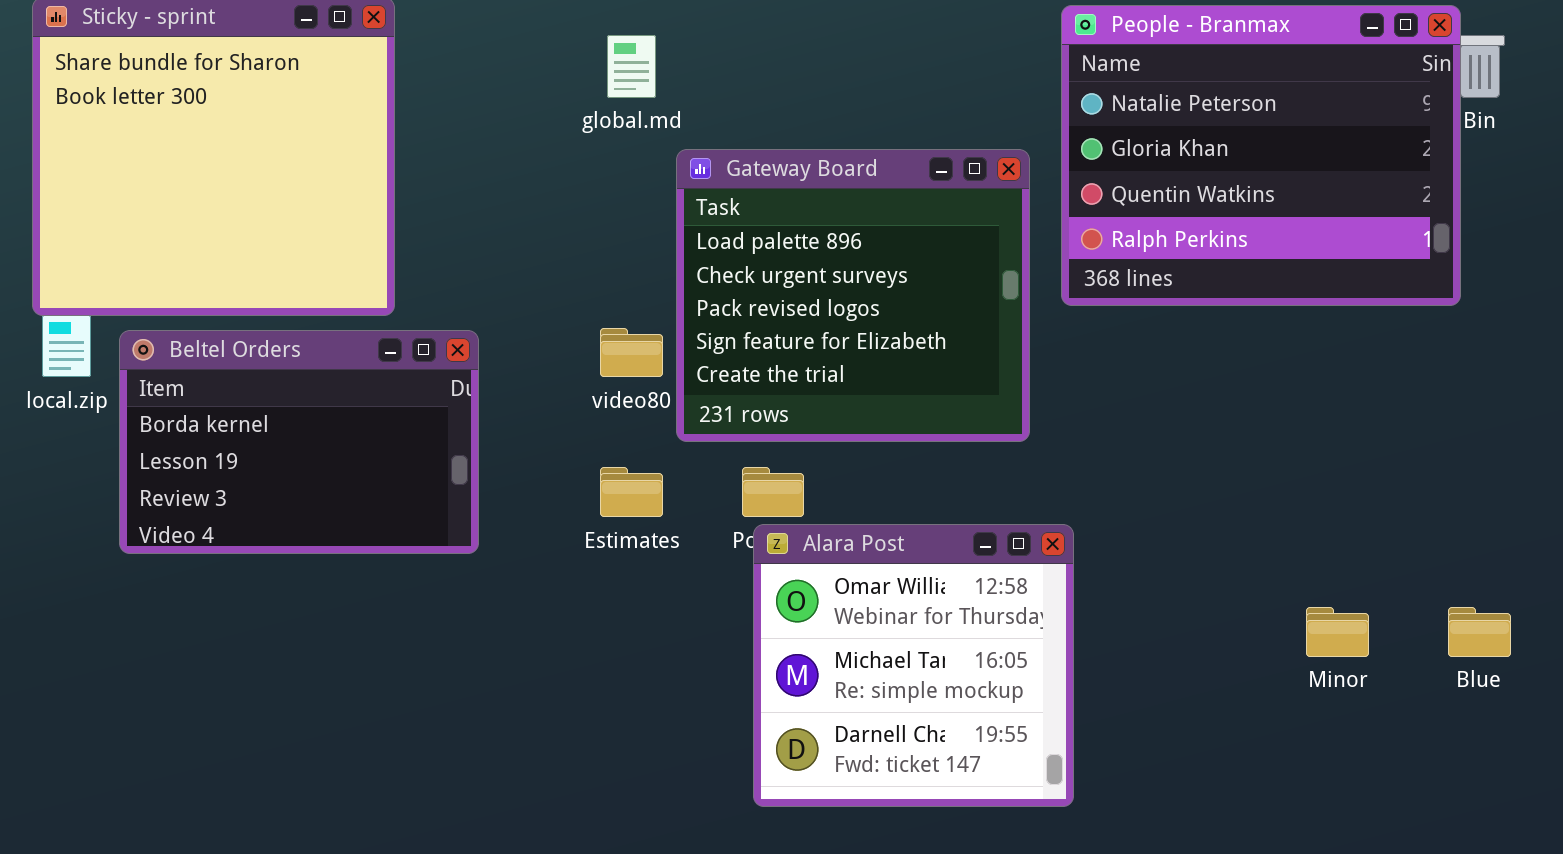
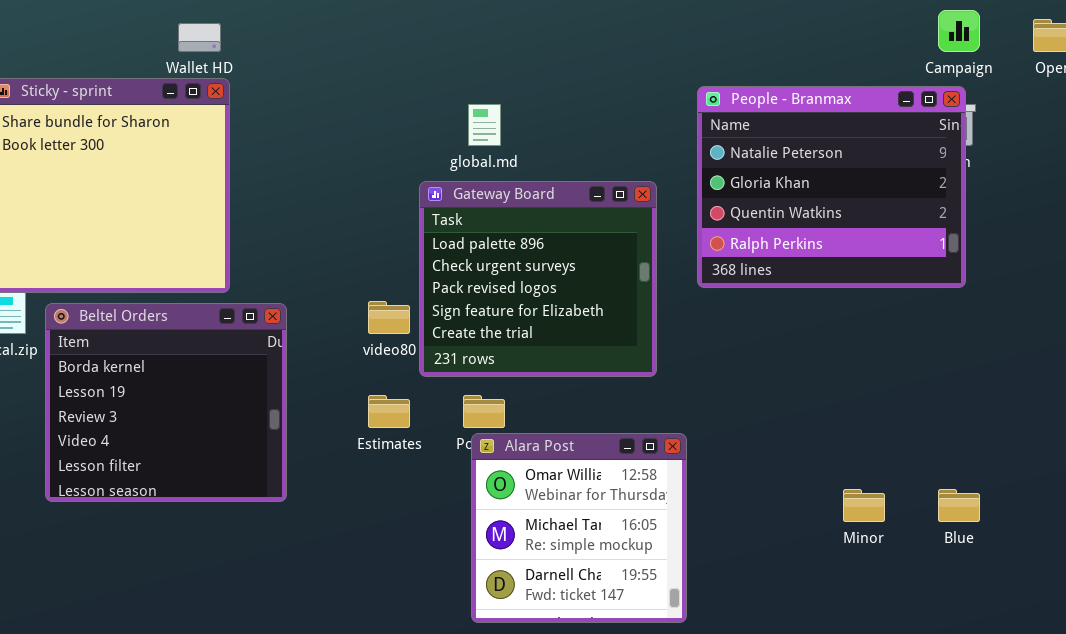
People - Branmax: [1061,5,1461,306] -> [697,86,966,288], moved
global.md: [607,35,656,98] -> [468,104,501,146], moved
Beltel Orders: [119,330,479,554] -> [45,303,287,502], resized

